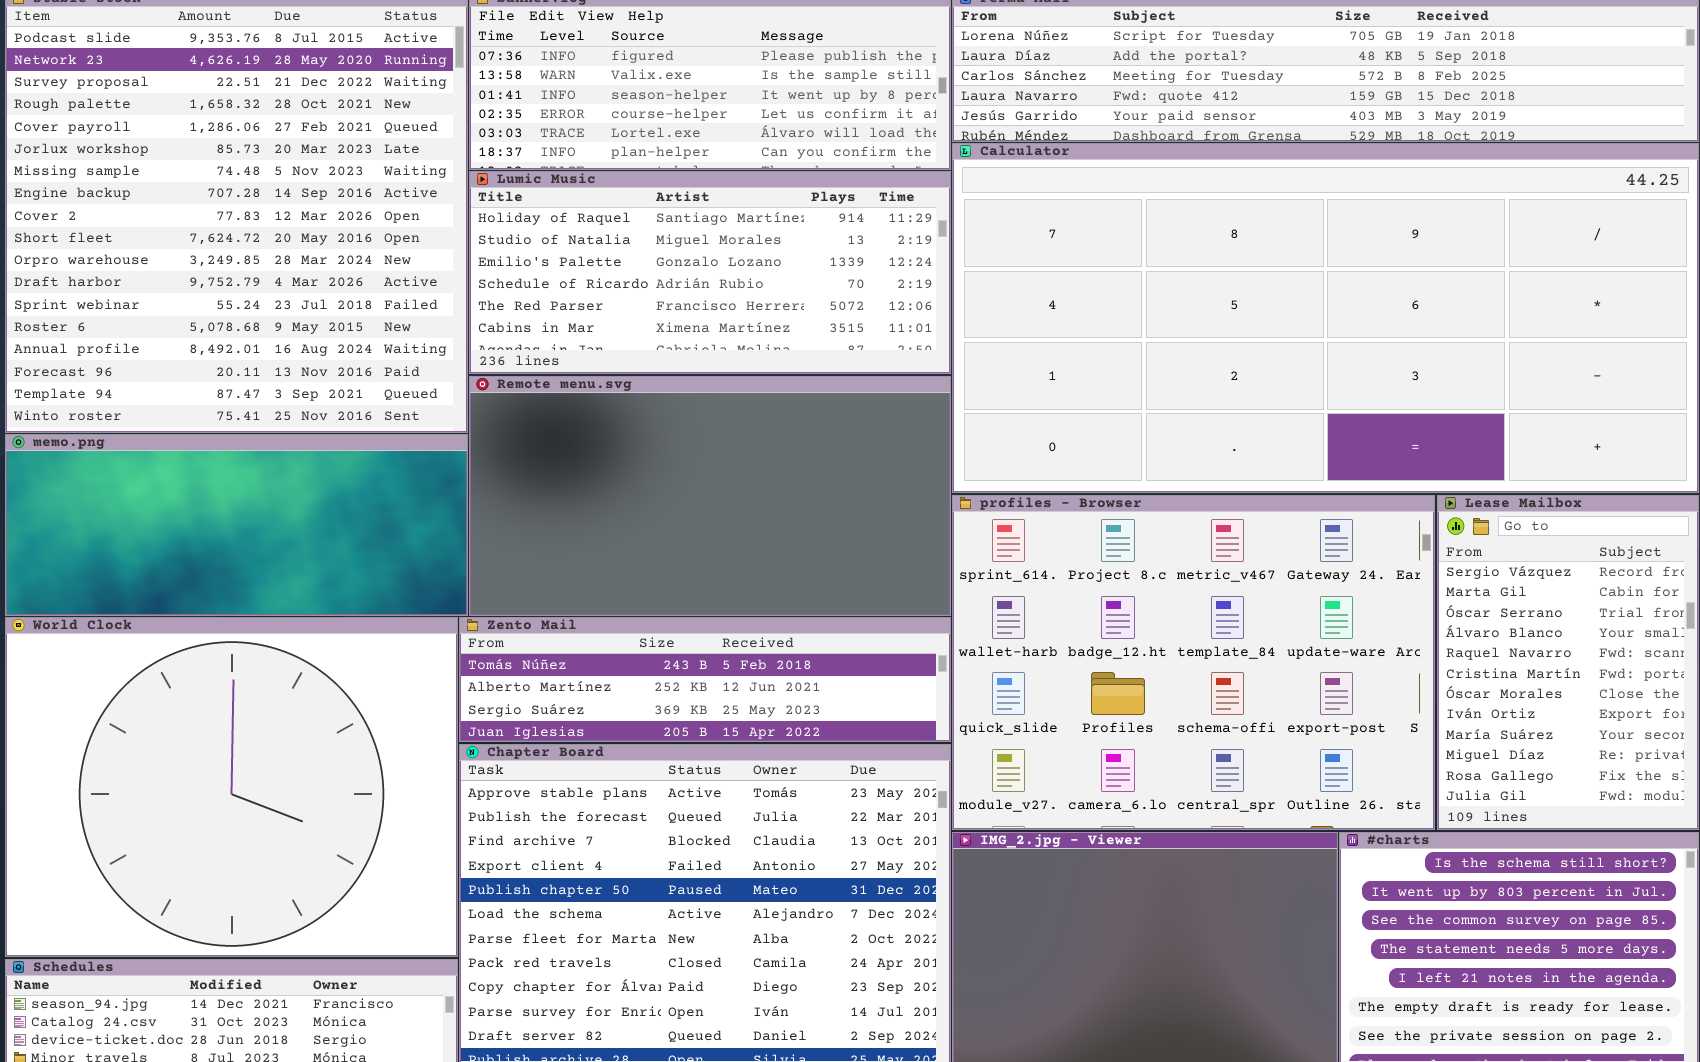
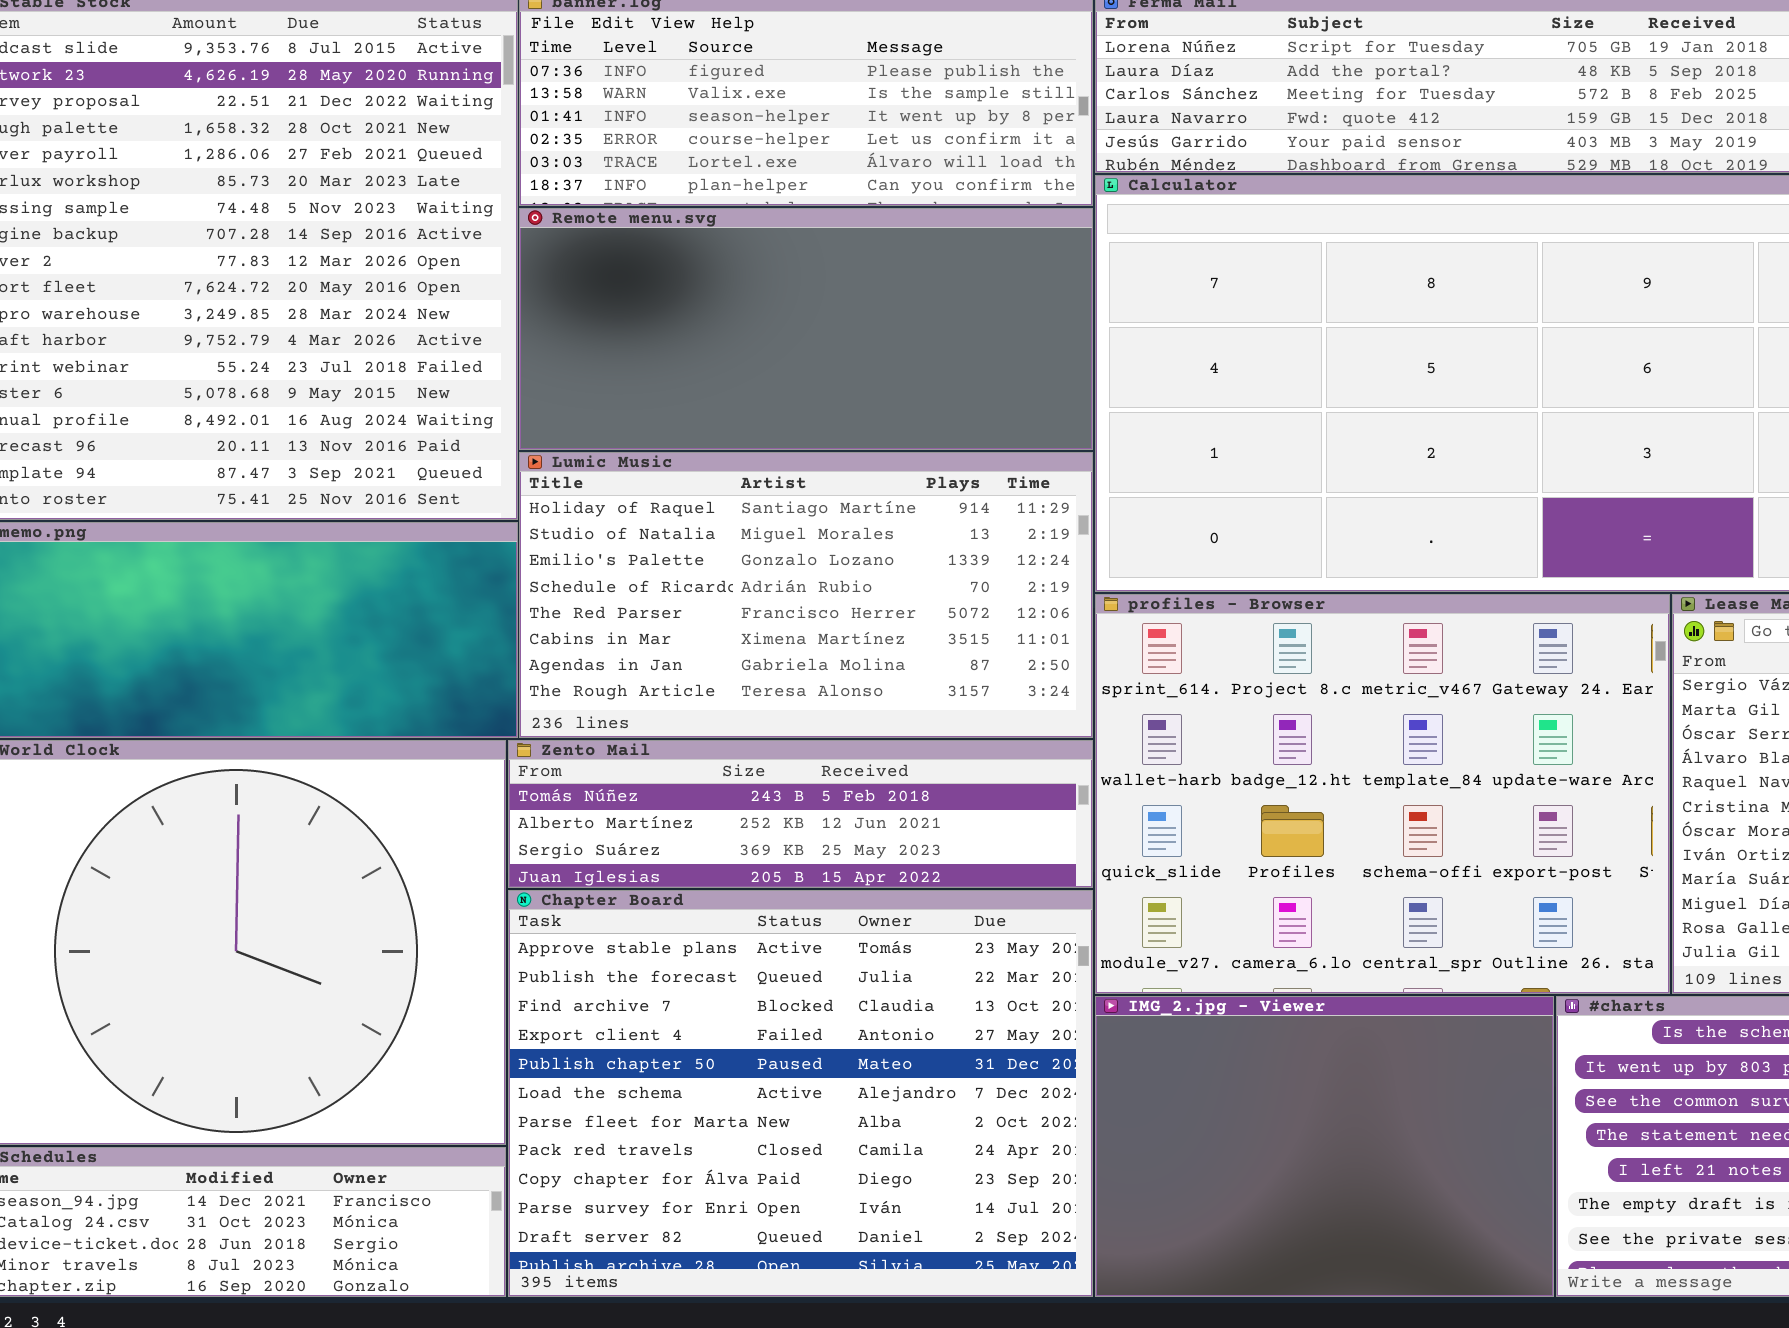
Lumic Music: [469,171,951,374] -> [519,452,1093,738], moved, resized
Remote menu.svg: [469,376,951,616] -> [519,208,1093,450], moved, resized

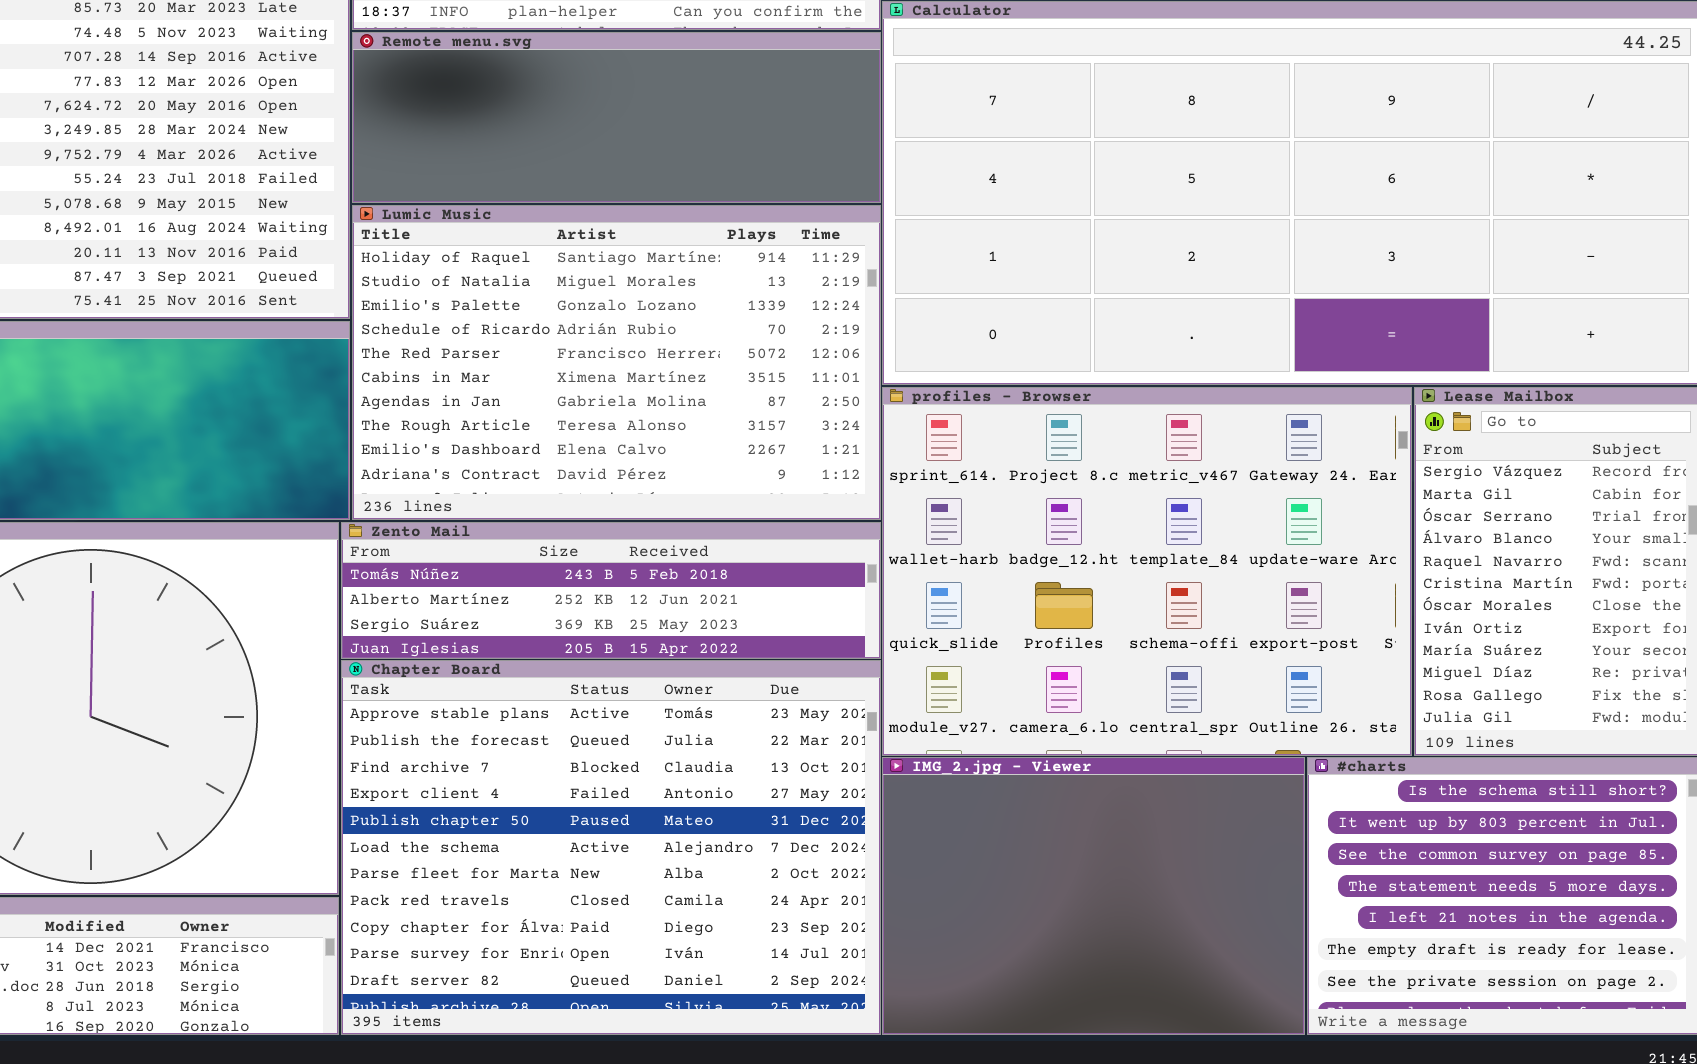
Remote menu.svg: [519,208,1093,450] -> [352,32,881,203], resized
Lumic Music: [519,452,1093,738] -> [352,205,881,520], resized

